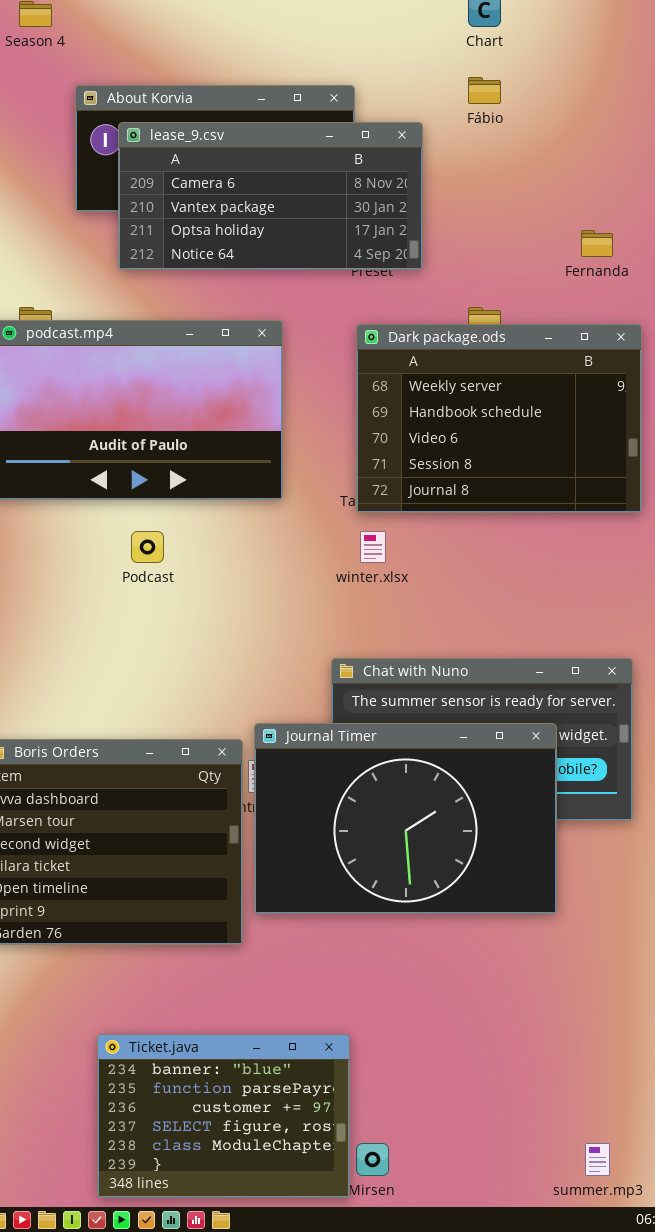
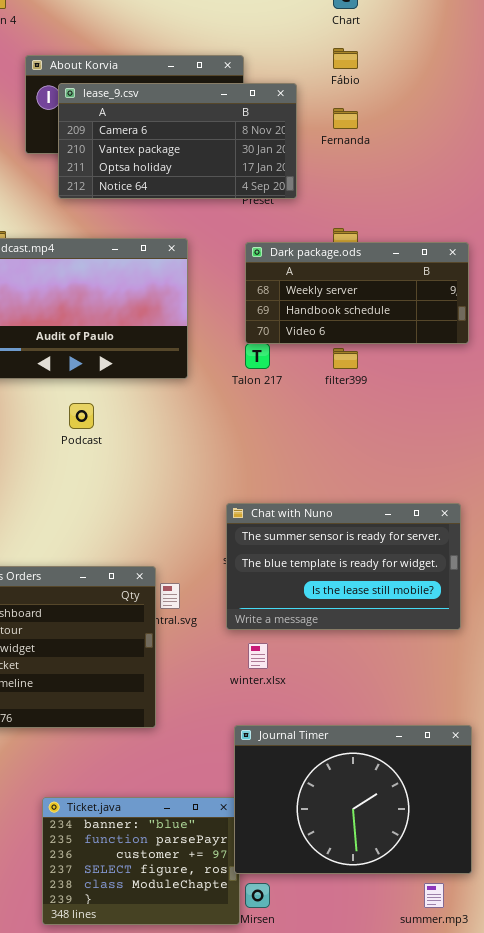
Fernanda: [581,230,613,257] -> [333,108,358,129], moved
Dark package.ods: [356,324,642,513] -> [245,242,469,344], resized
winter.xlsx: [360,531,386,563] -> [248,643,268,669], moved
Journal Timer: [254,723,557,914] -> [234,725,472,874], moved

